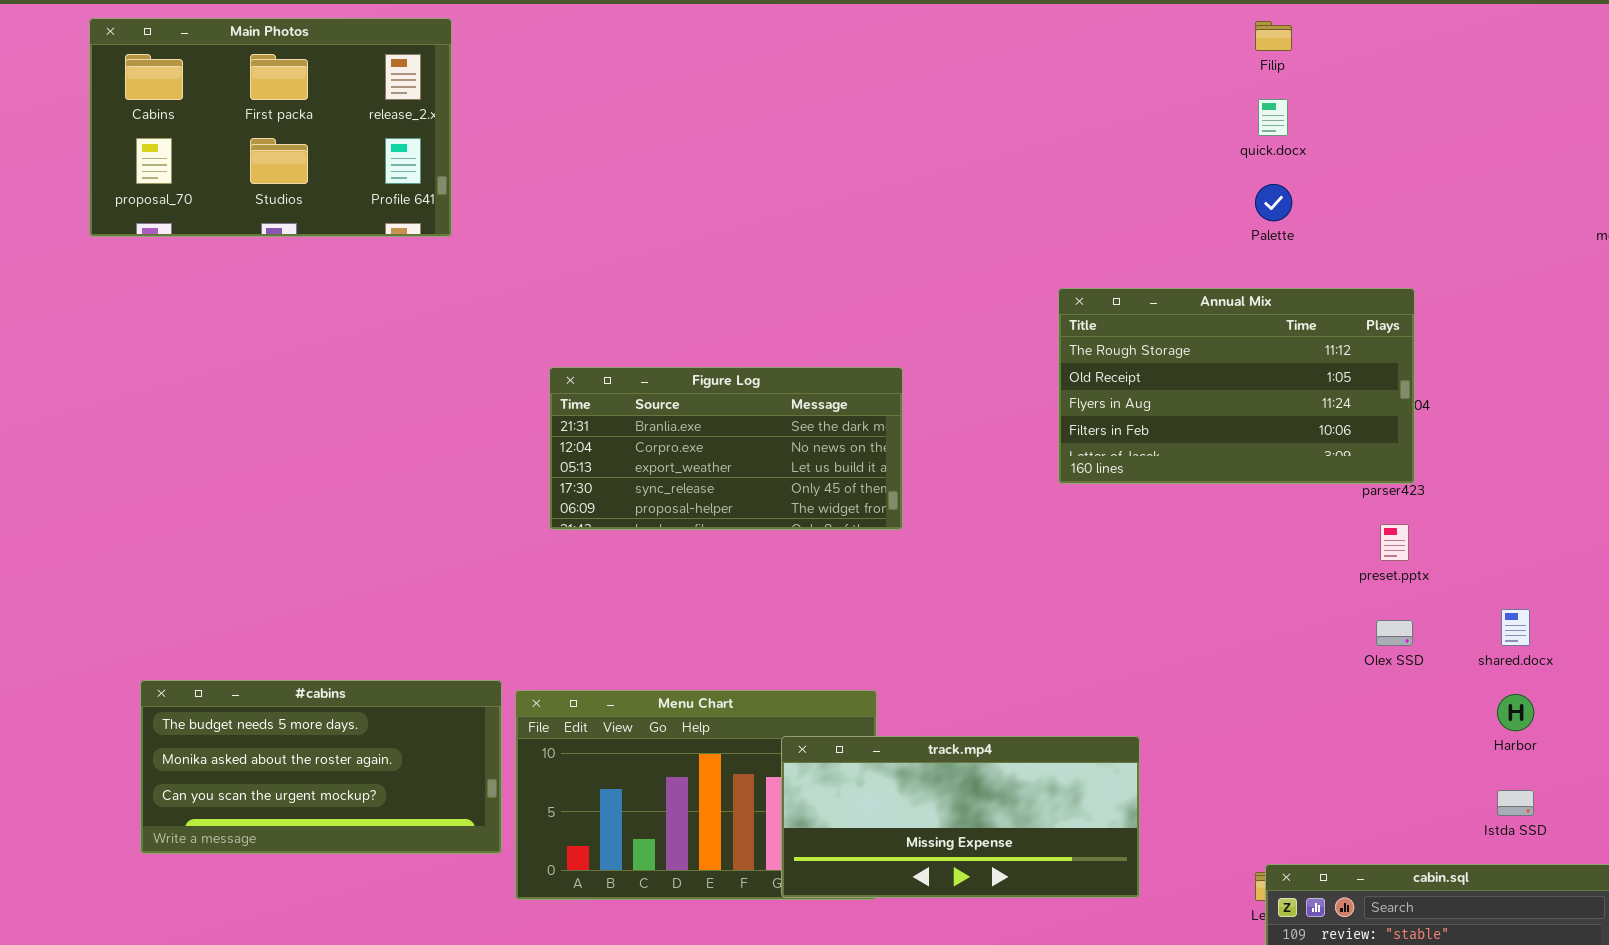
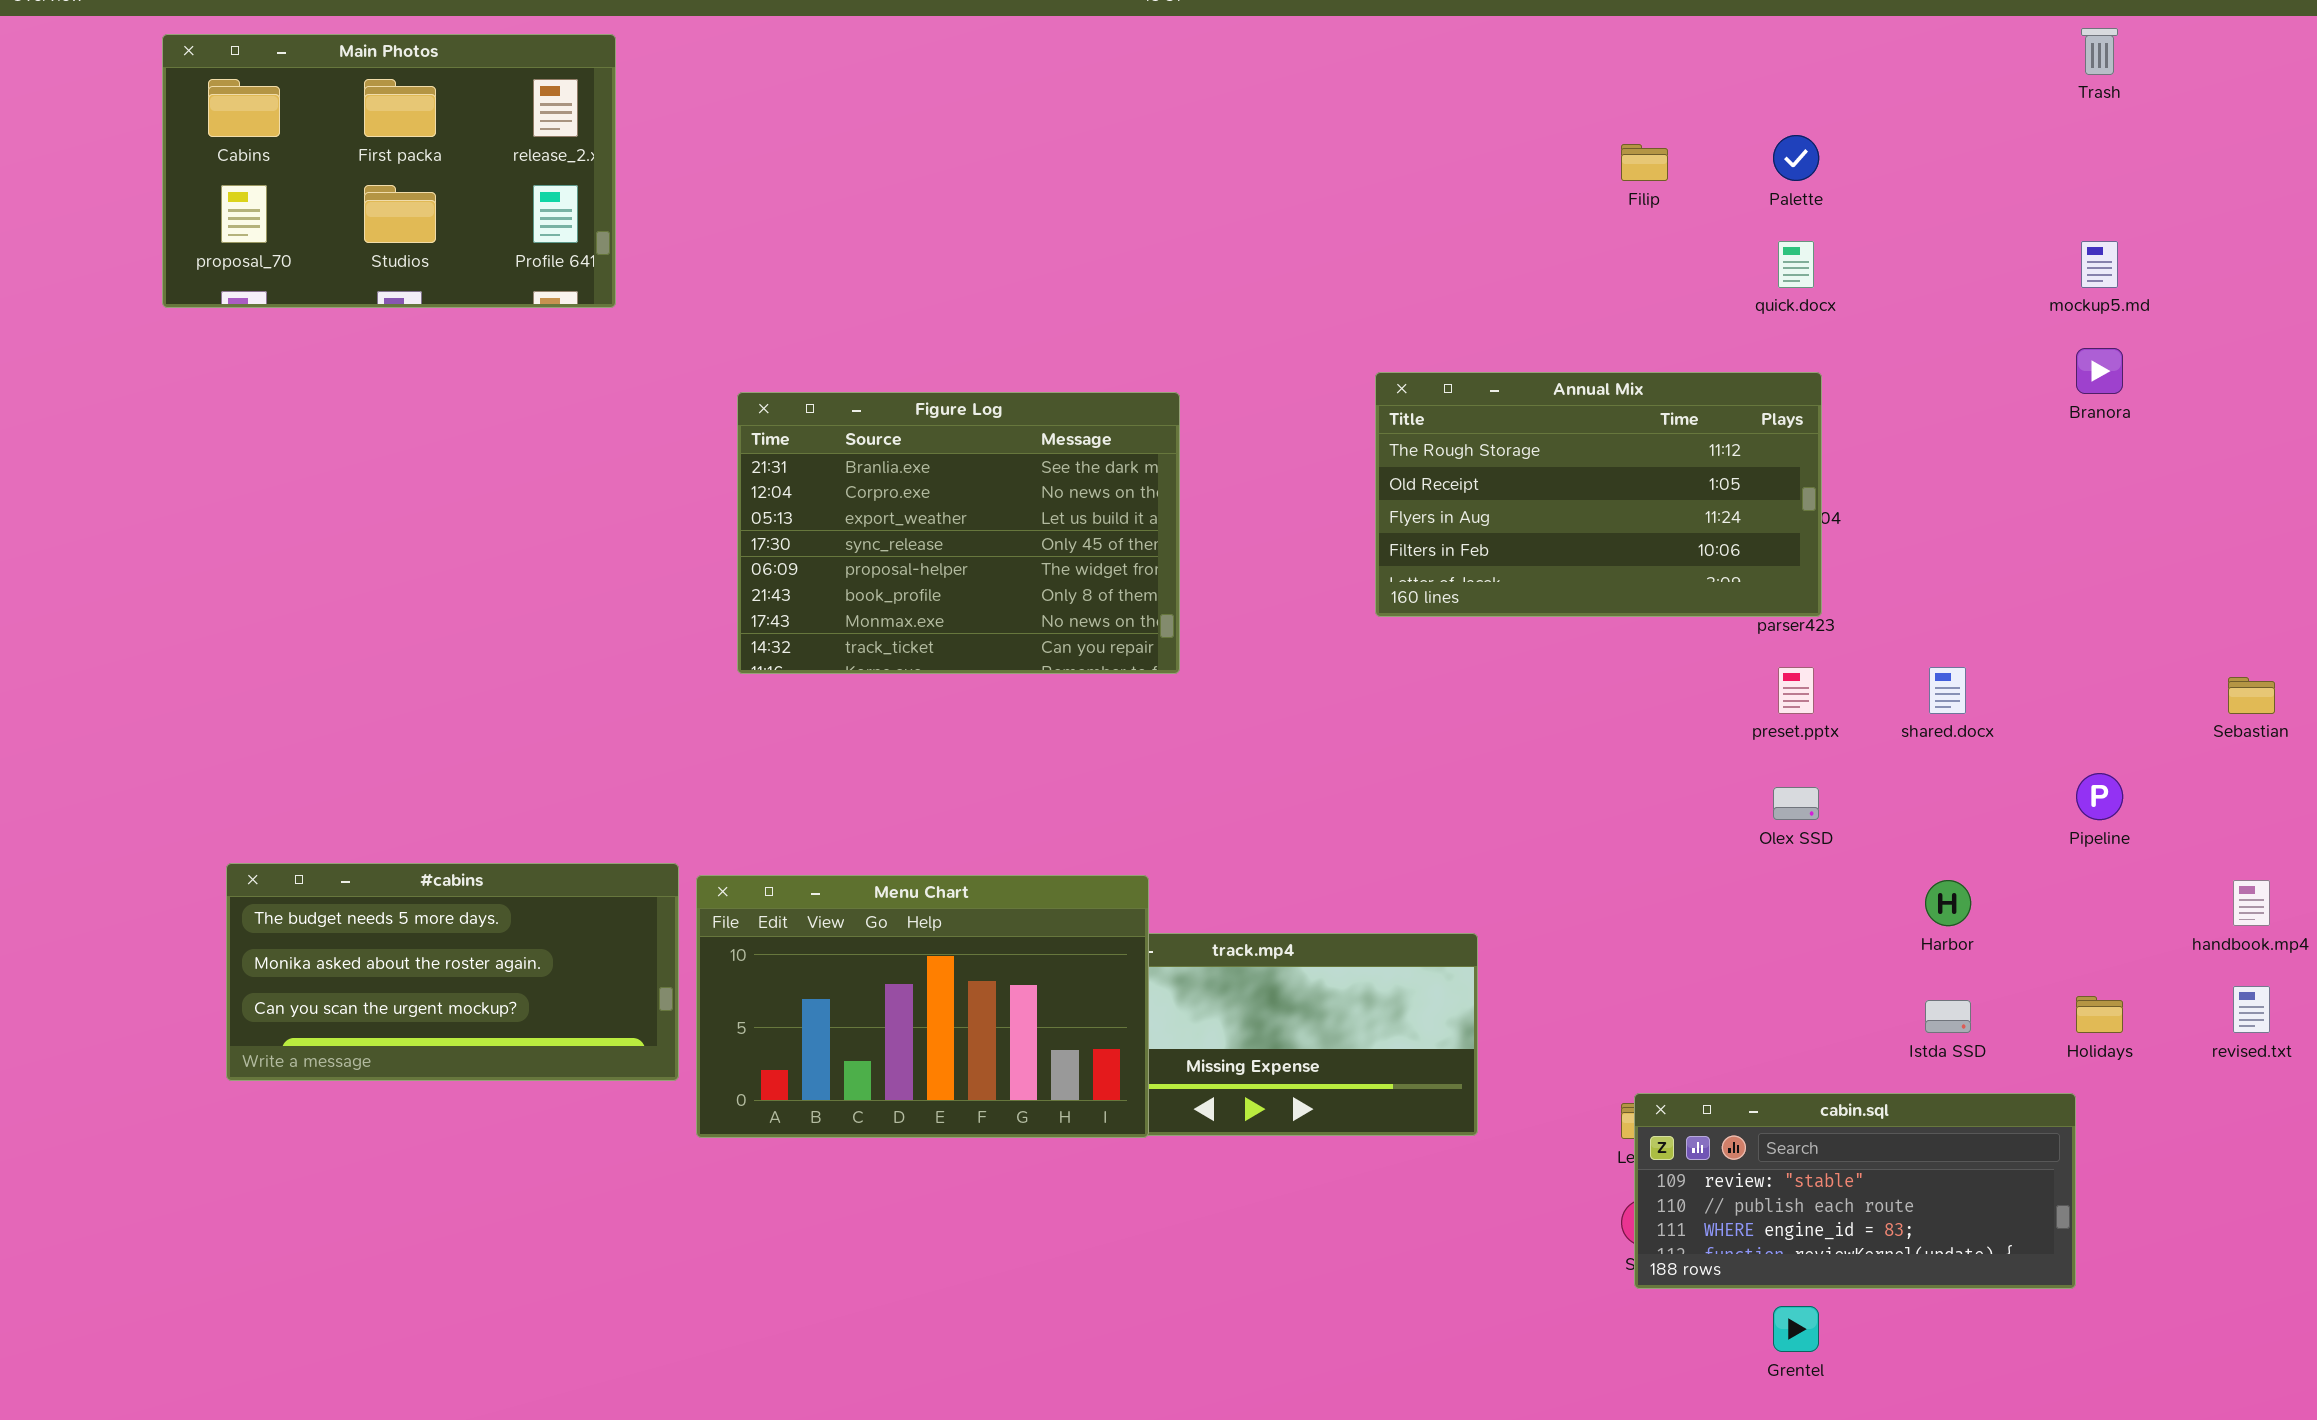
Filip: [1255,21,1292,51] -> [1621,144,1668,181], moved
quick.docx: [1258,99,1288,136] -> [1778,241,1814,288], moved
Palette: [1255,184,1292,221] -> [1773,135,1819,181], moved
Figure Log: [549,367,903,530] -> [737,392,1180,674], resized
shared.docx: [1501,609,1530,646] -> [1929,667,1966,714], moved
Menu Chart: [515,690,877,900] -> [696,875,1149,1138], raised

